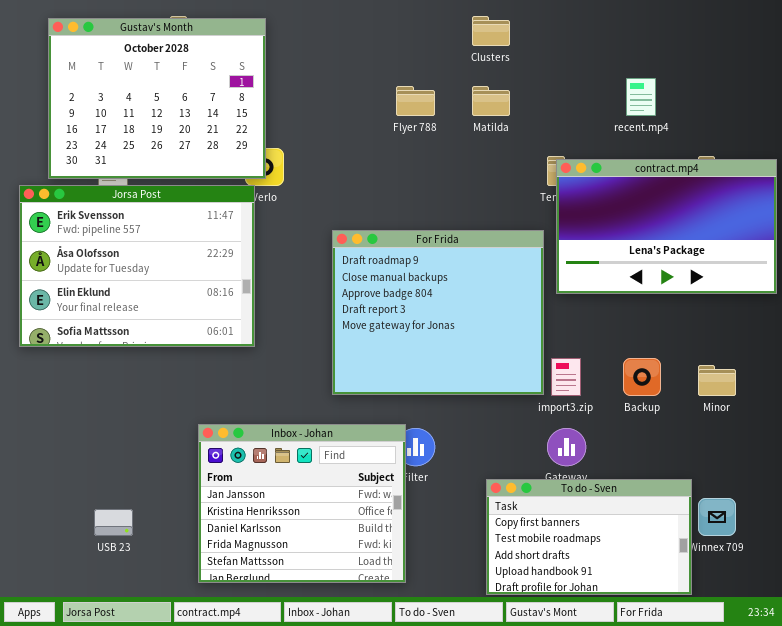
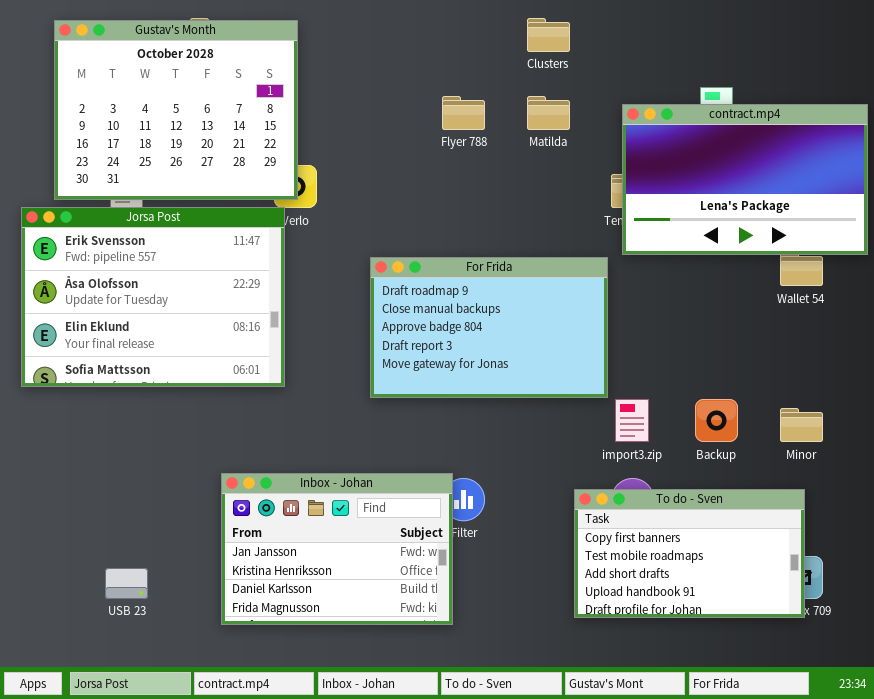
contract.mp4: [556,159,777,294] -> [622,104,868,255], moved
For Frida: [332,230,544,395] -> [370,257,608,398], resized
Inbox - Johan: [198,424,406,583] -> [221,473,453,625], resized
To do - Sven: [486,479,692,595] -> [574,489,805,618], moved

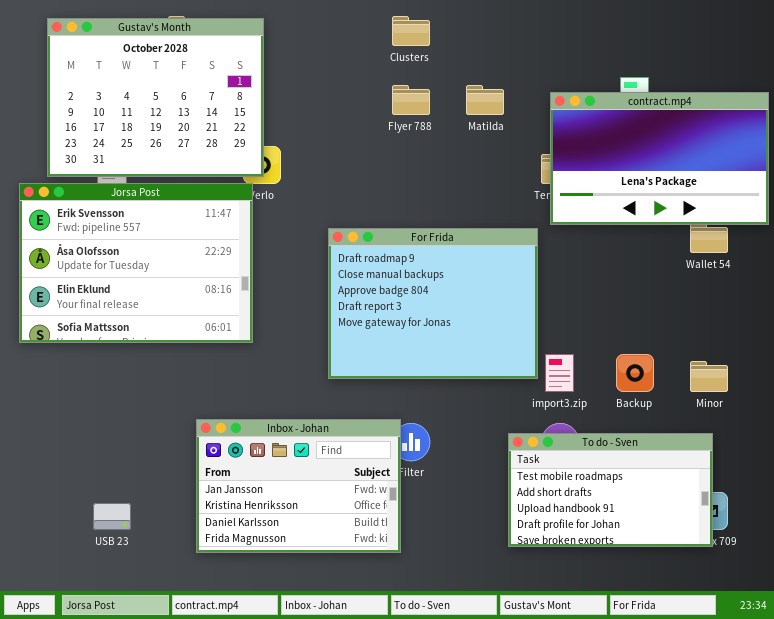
Clusters: [527,18,570,52] -> [392,16,430,46], moved
For Frida: [370,257,608,398] -> [328,228,538,379], resized
To do - Sven: [574,489,805,618] -> [508,433,713,547], scrolled down 1 row

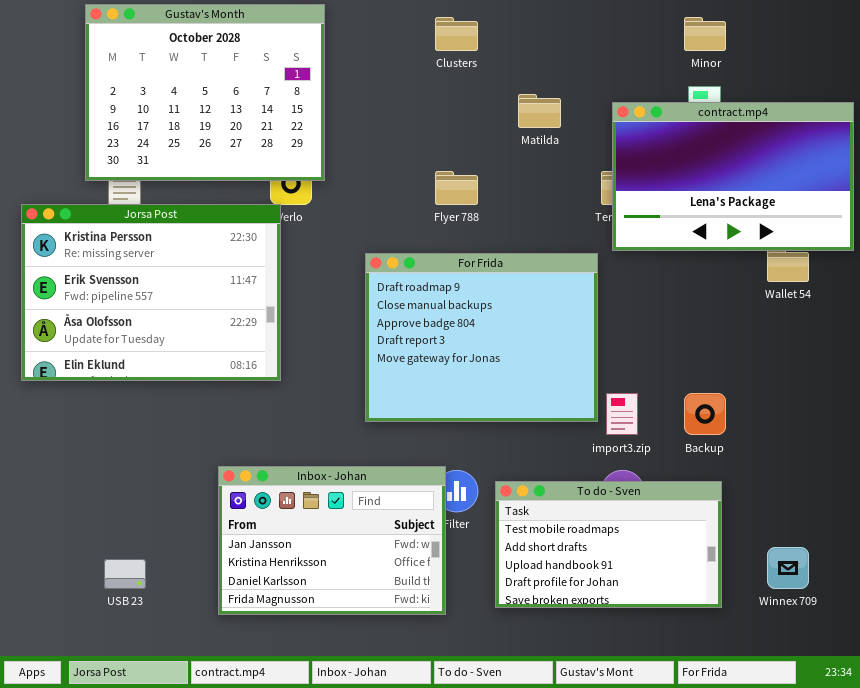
Gustav's Month: [47,18,264,177] -> [85,4,325,181], moved
Flyer 788: [392,85,430,115] -> [435,171,478,205], moved
Jorsa Post: [19,183,253,343] -> [21,204,281,381], scrolled up 1 row
Minor: [690,361,728,392] -> [684,17,726,51], moved
To do - Sven: [508,433,713,547] -> [495,481,722,608], moved

